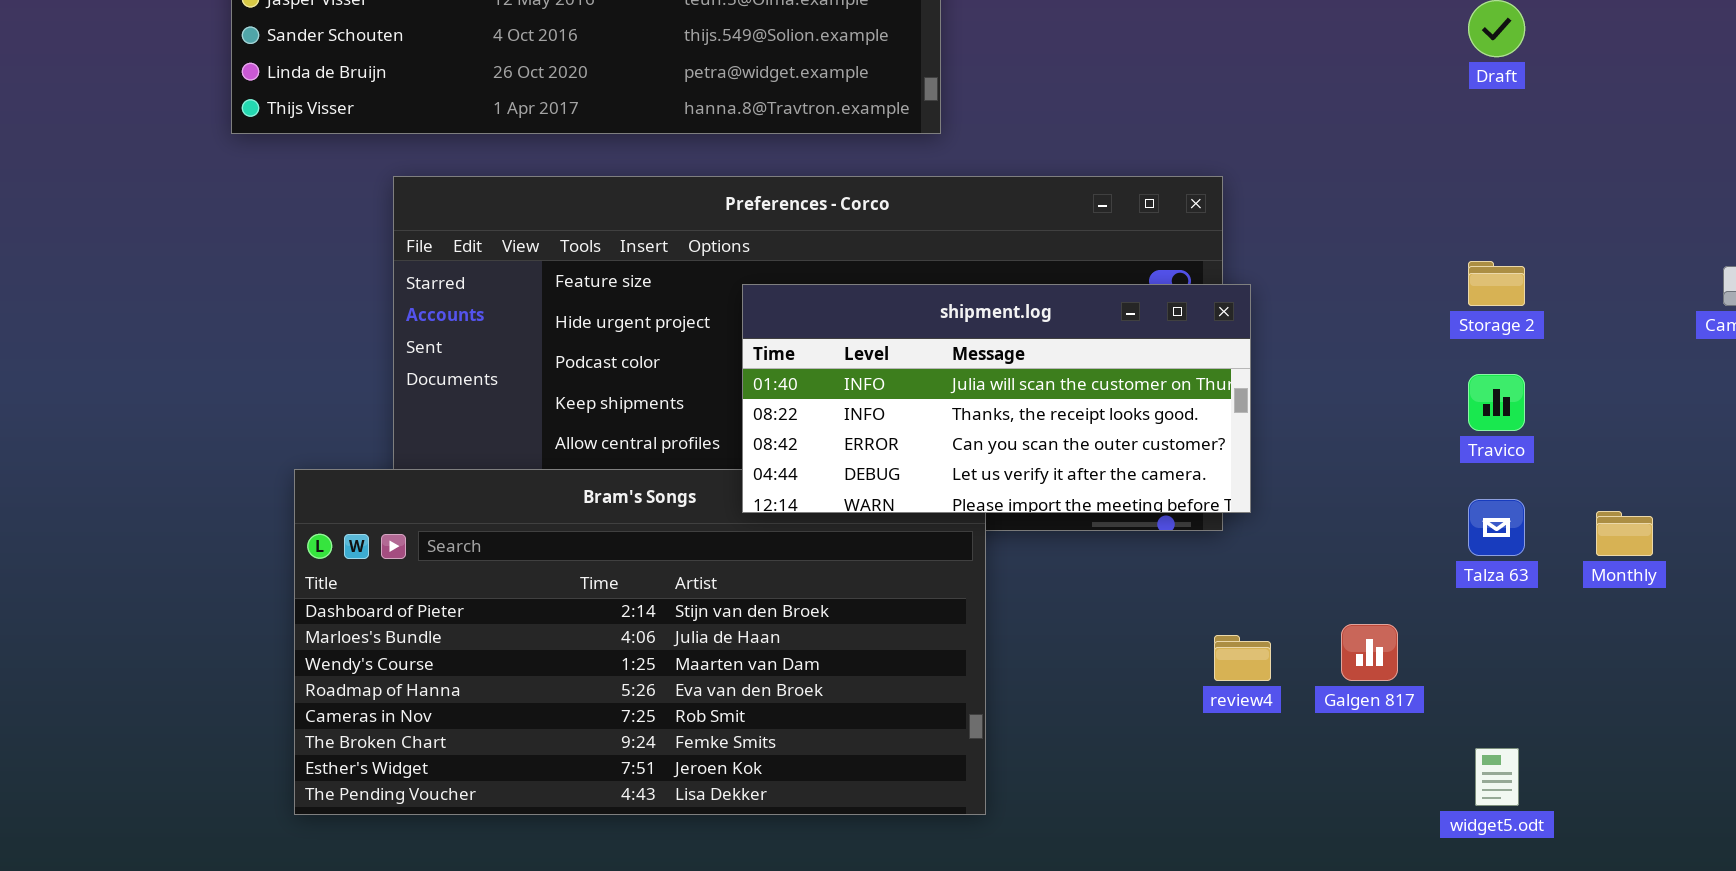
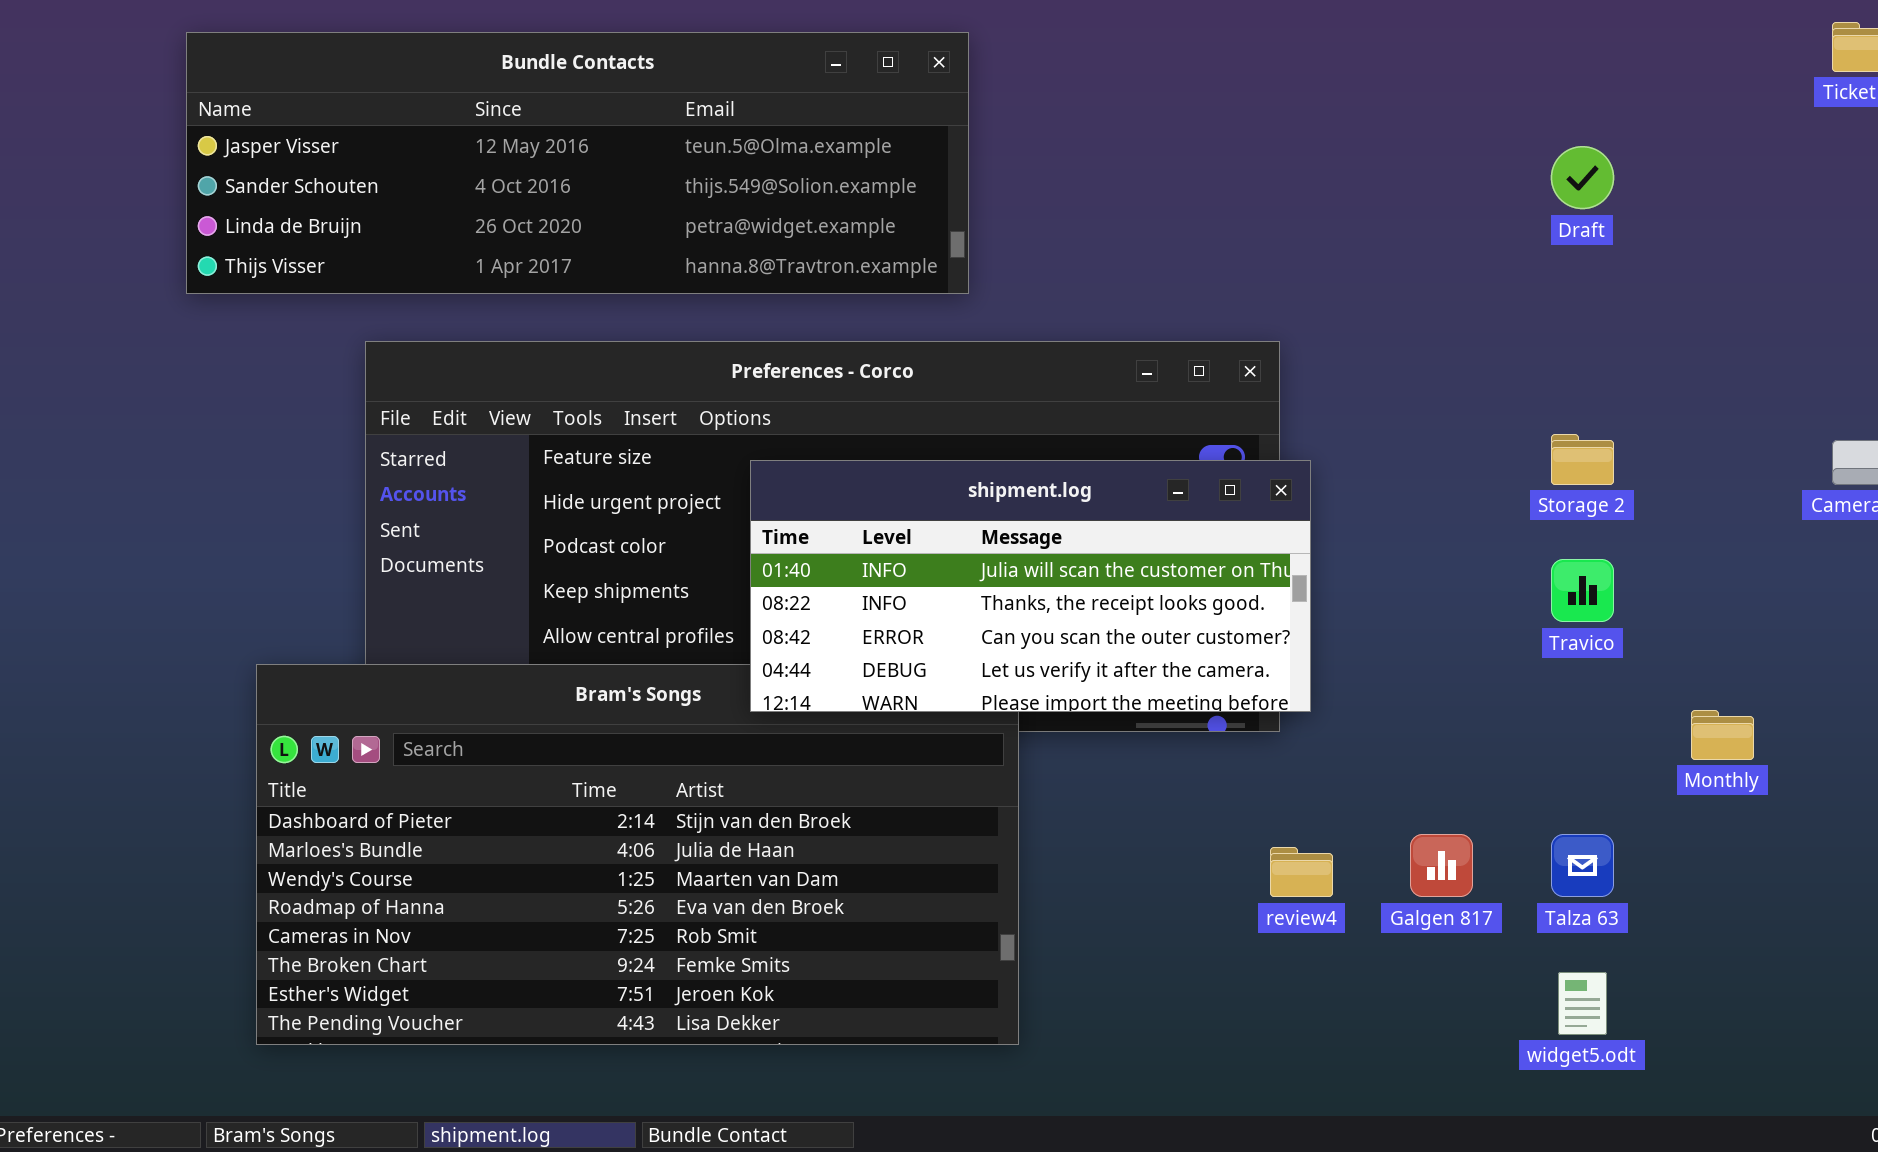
Talza 63: [1468,499,1525,556] -> [1551,834,1614,897], moved

